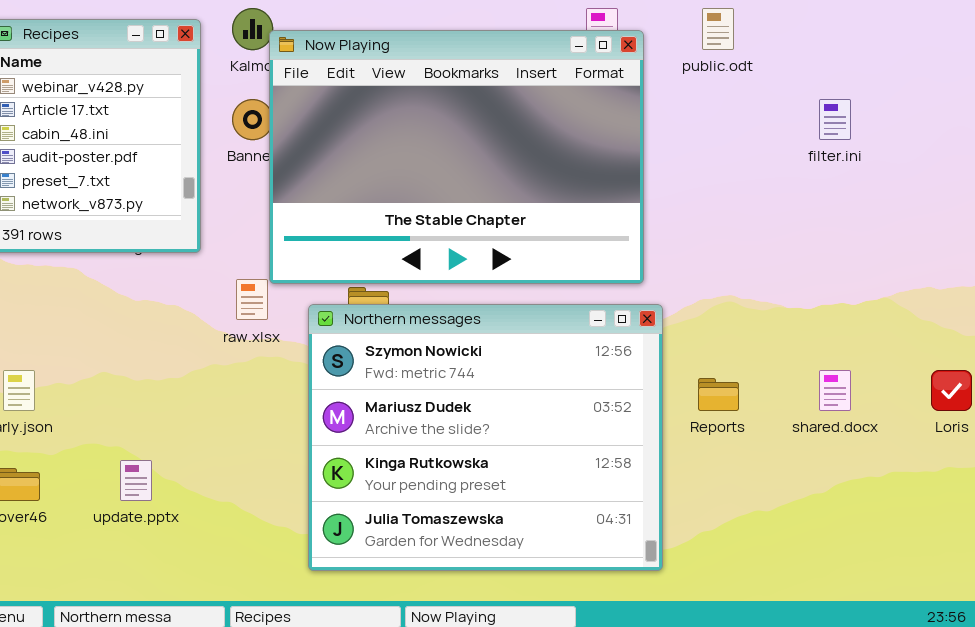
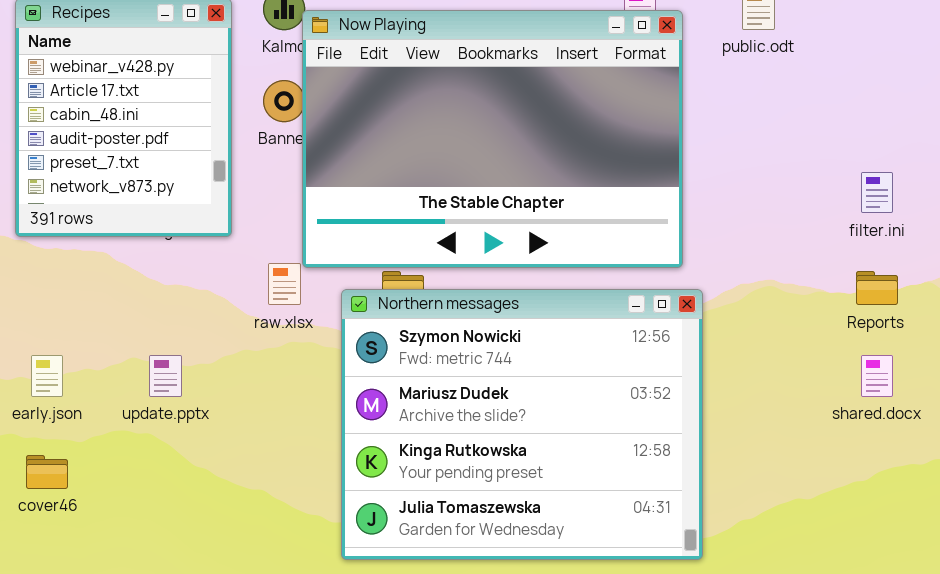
filter.ini: [819,99,851,140] -> [861,172,893,213], moved
Reports: [698,378,739,411] -> [856,271,898,305], moved
update.pptx: [120,460,152,501] -> [149,355,182,397], moved

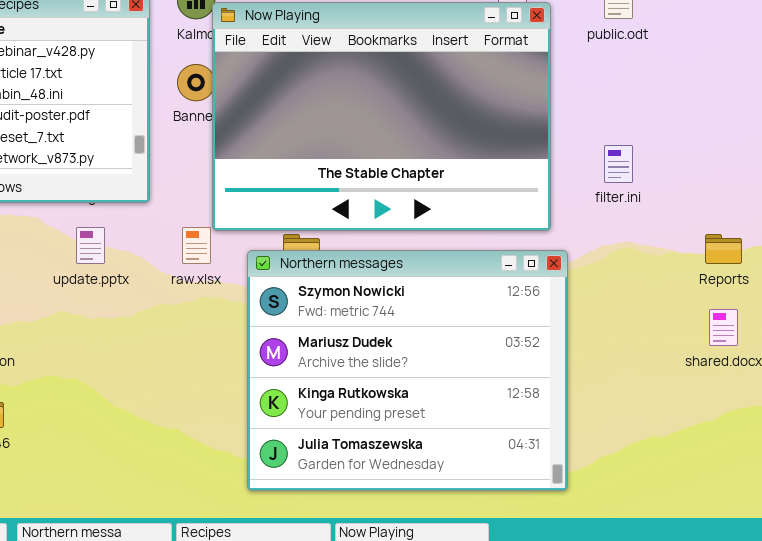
filter.ini: [861,172,893,213] -> [604,145,633,183], moved
update.pptx: [149,355,182,397] -> [76,227,105,264], moved

